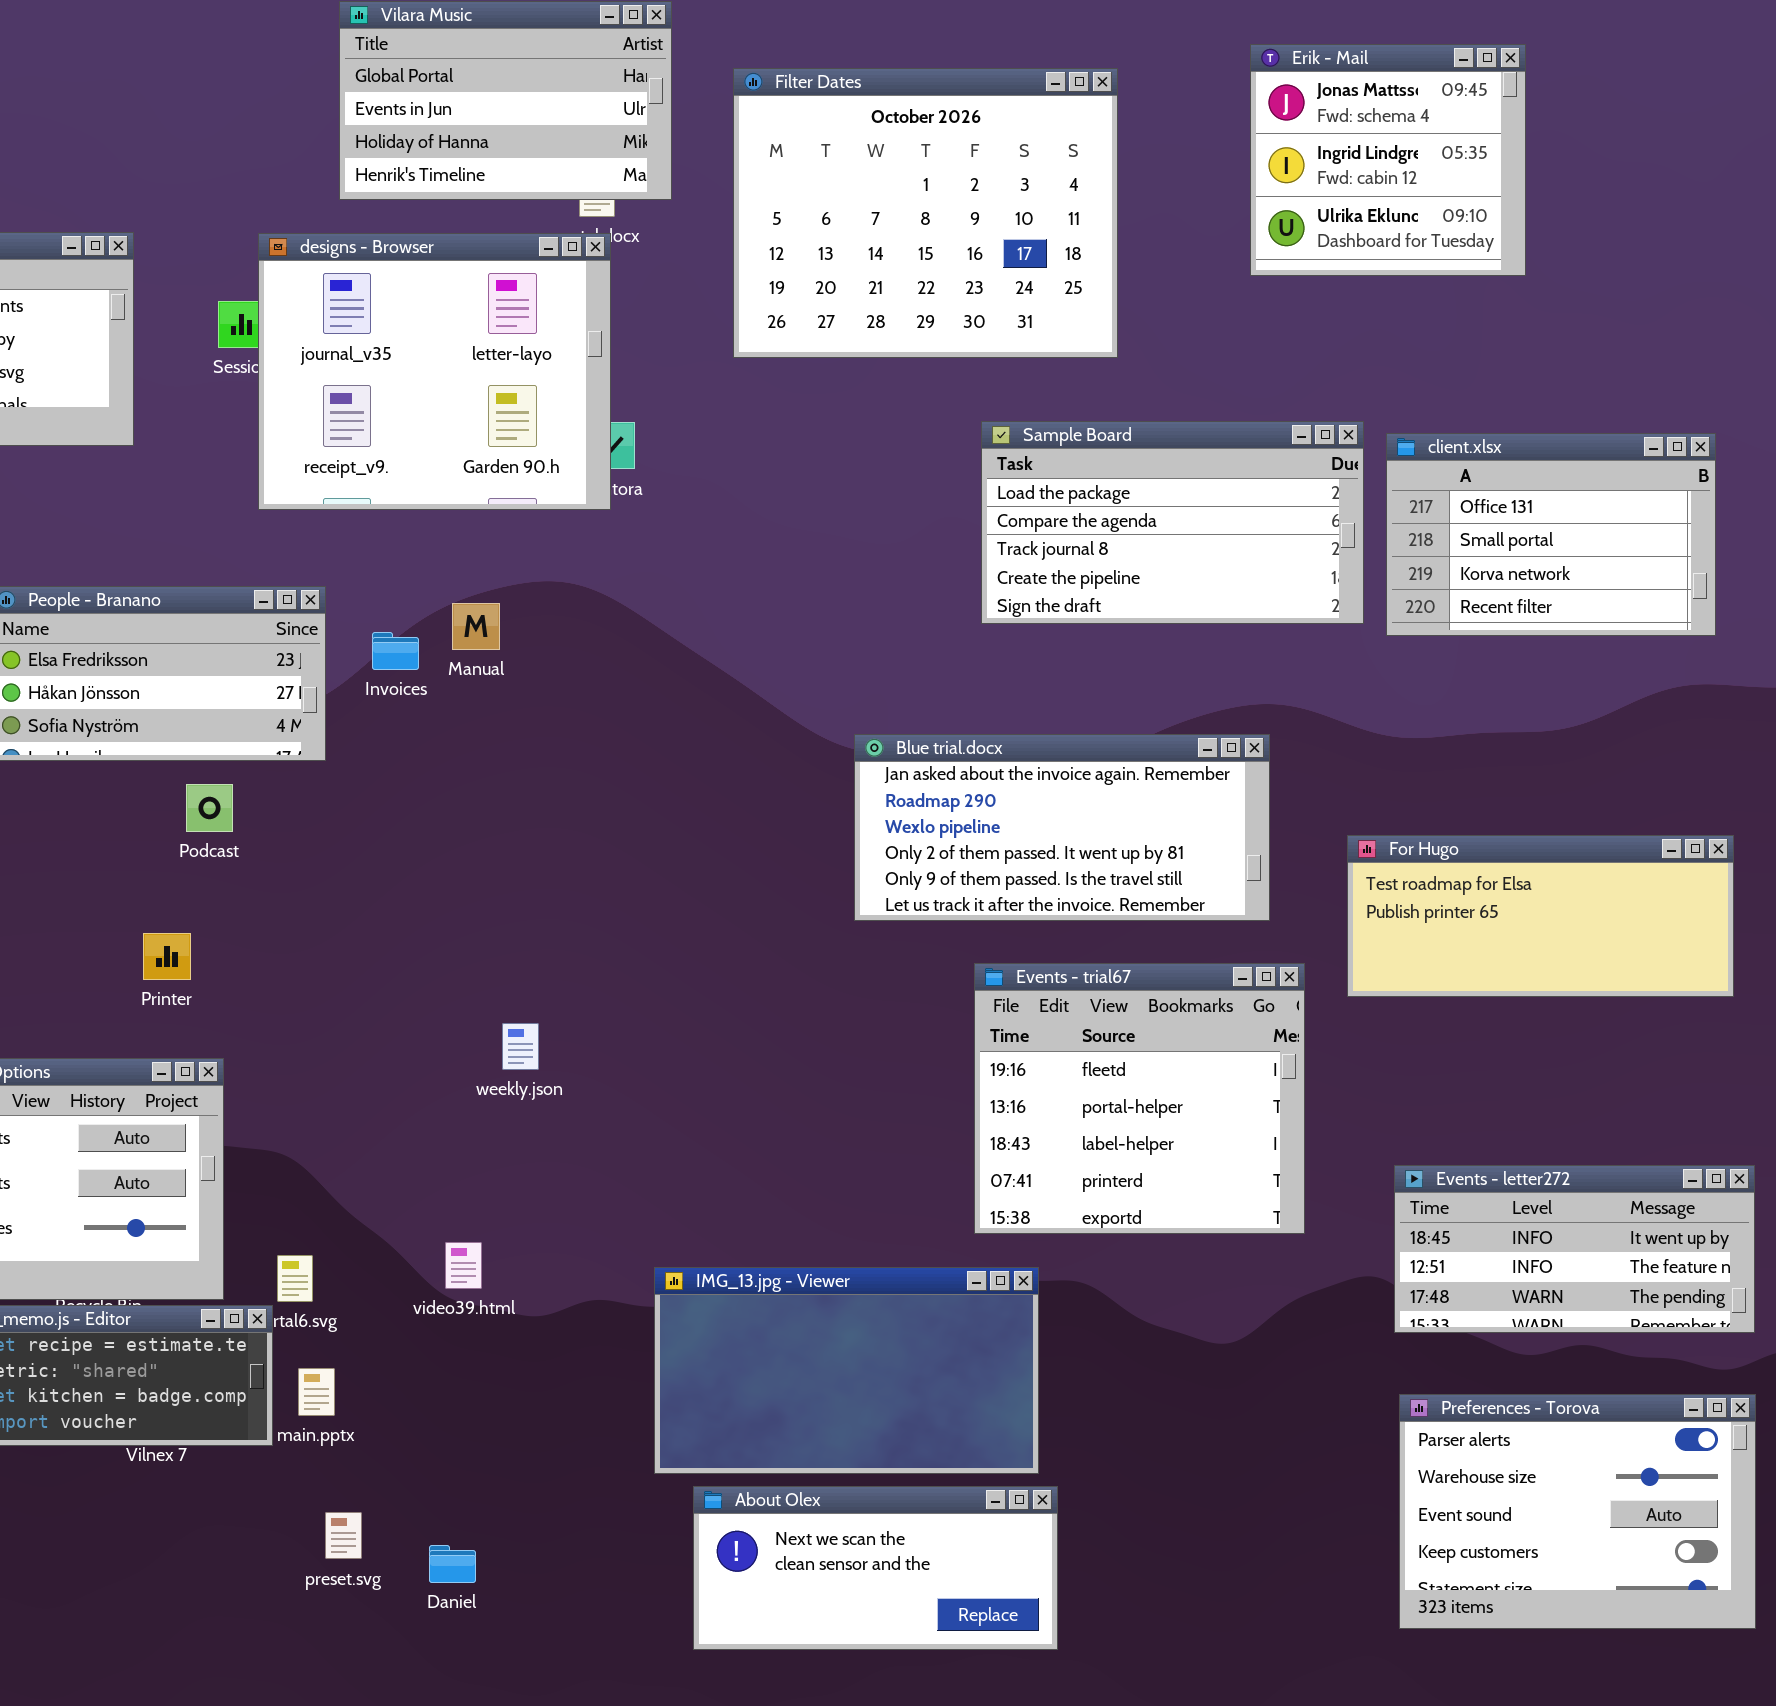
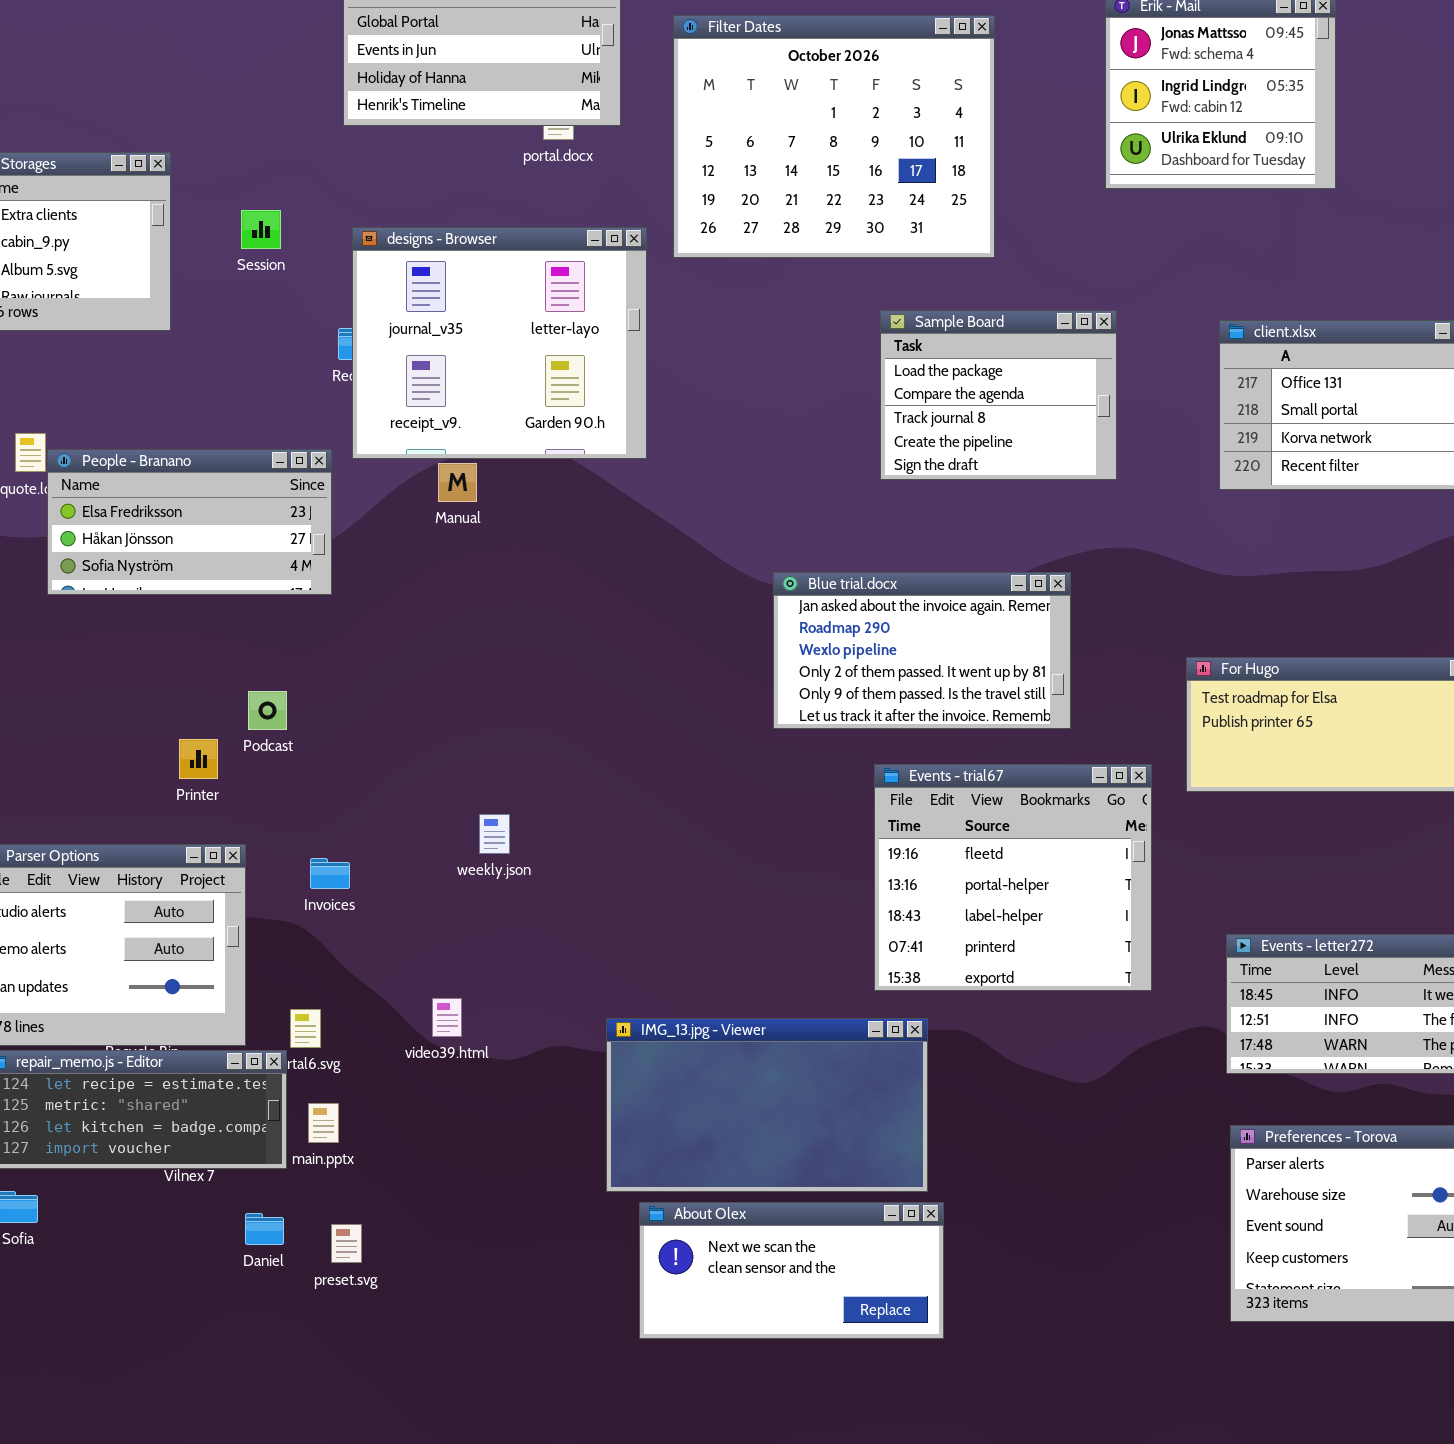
designs - Browser: [258,233,611,510] -> [352,227,647,459], moved
Sample Board: [981,421,1364,624] -> [880,310,1117,480], resized
Invoices: [372,632,419,670] -> [310,858,350,889], moved
Blue trial.docx: [854,734,1270,921] -> [773,572,1071,729], resized
Podcast: [186,784,233,832] -> [248,691,287,730], moved
Daniel: [429,1545,476,1583] -> [245,1213,284,1245], moved

